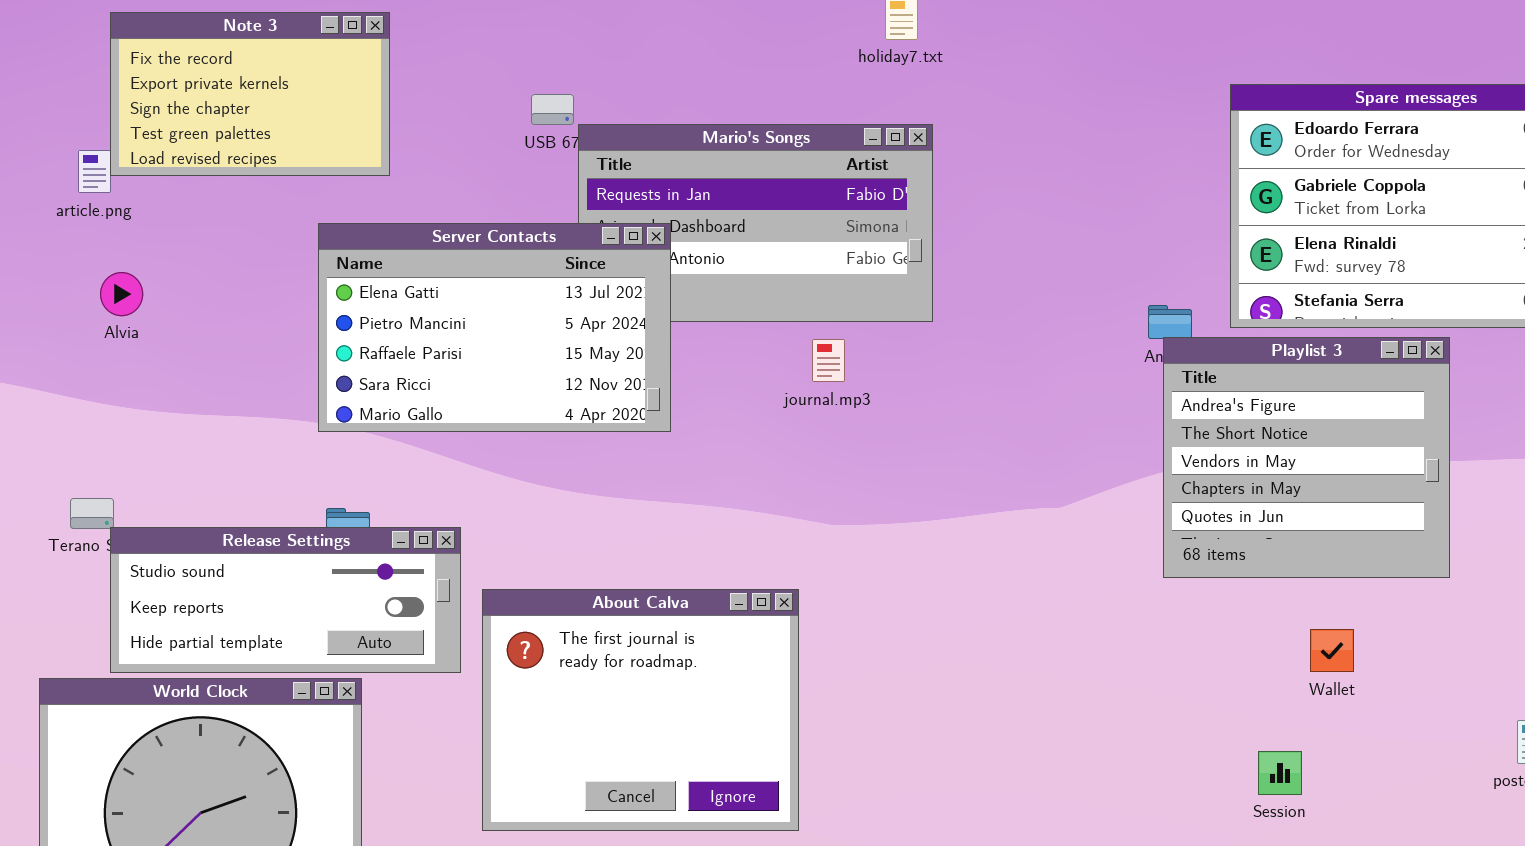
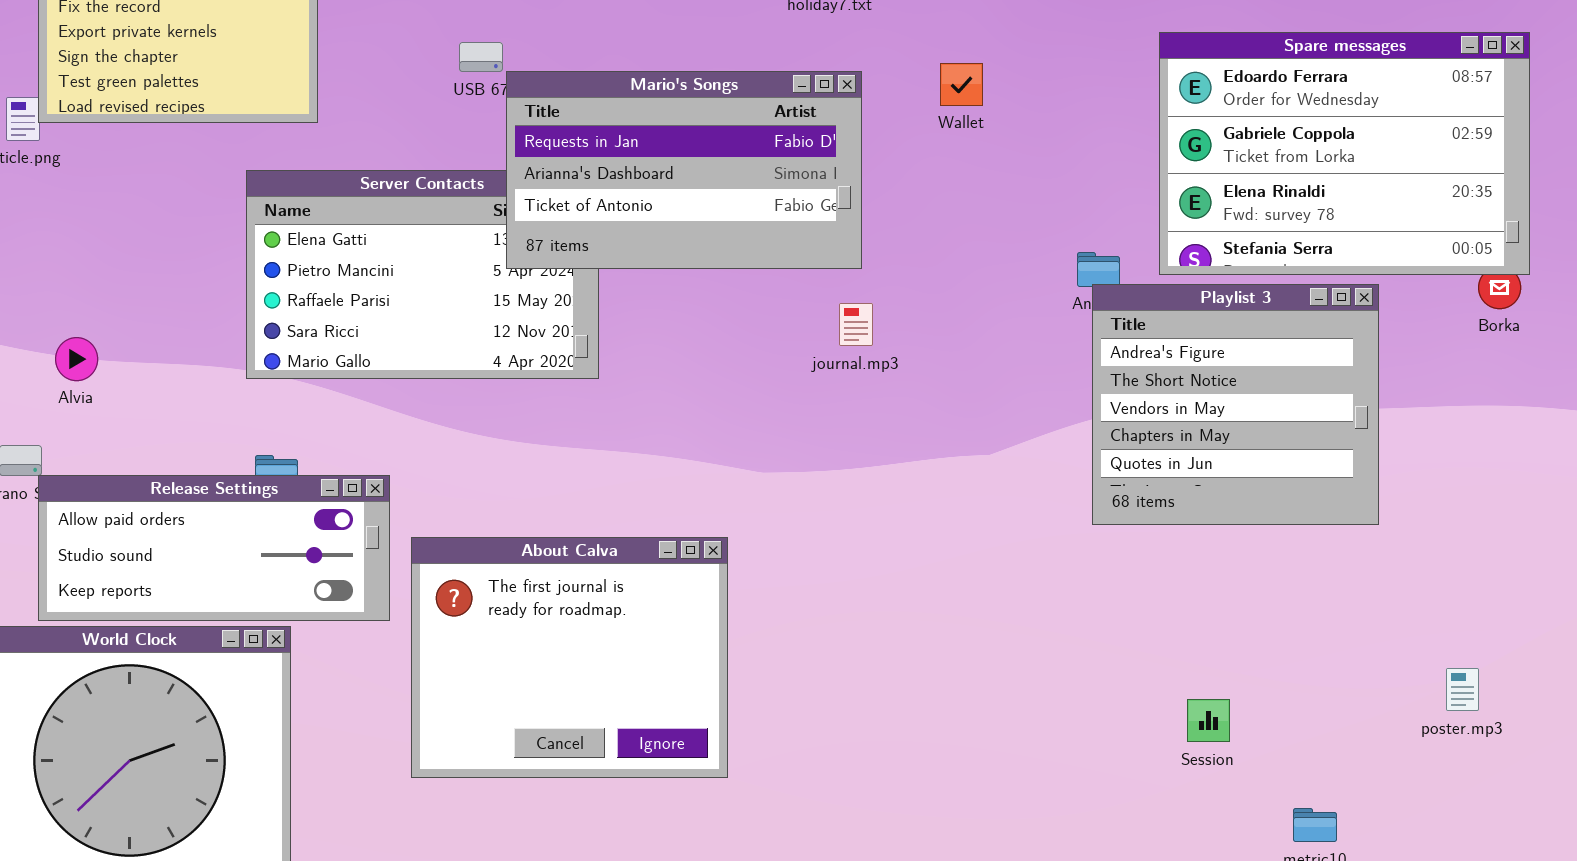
Mario's Songs: [578,124,933,322] -> [506,71,862,269], raised
Alvia: [100,272,143,316] -> [55,337,98,381], moved
journal.mp3: [812,339,845,382] -> [839,303,873,346], moved
Release Settings: [110,527,461,673] -> [38,475,390,621], scrolled up 1 row
Wallet: [1310,629,1354,672] -> [940,63,983,106], moved

